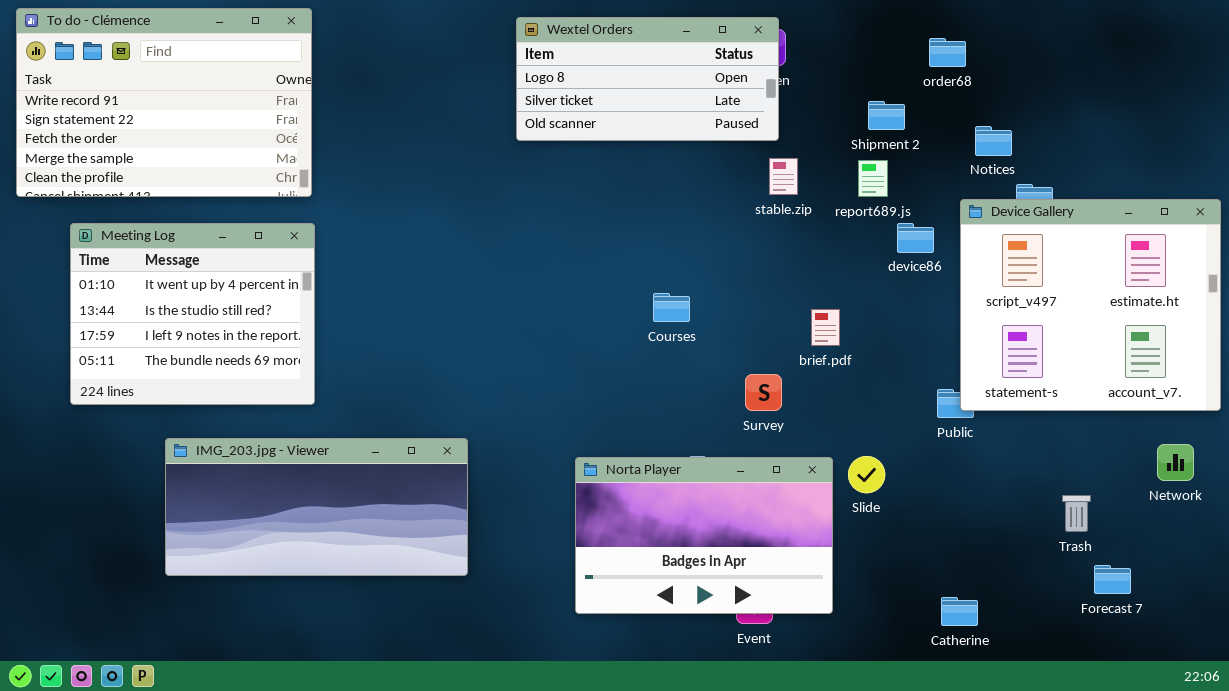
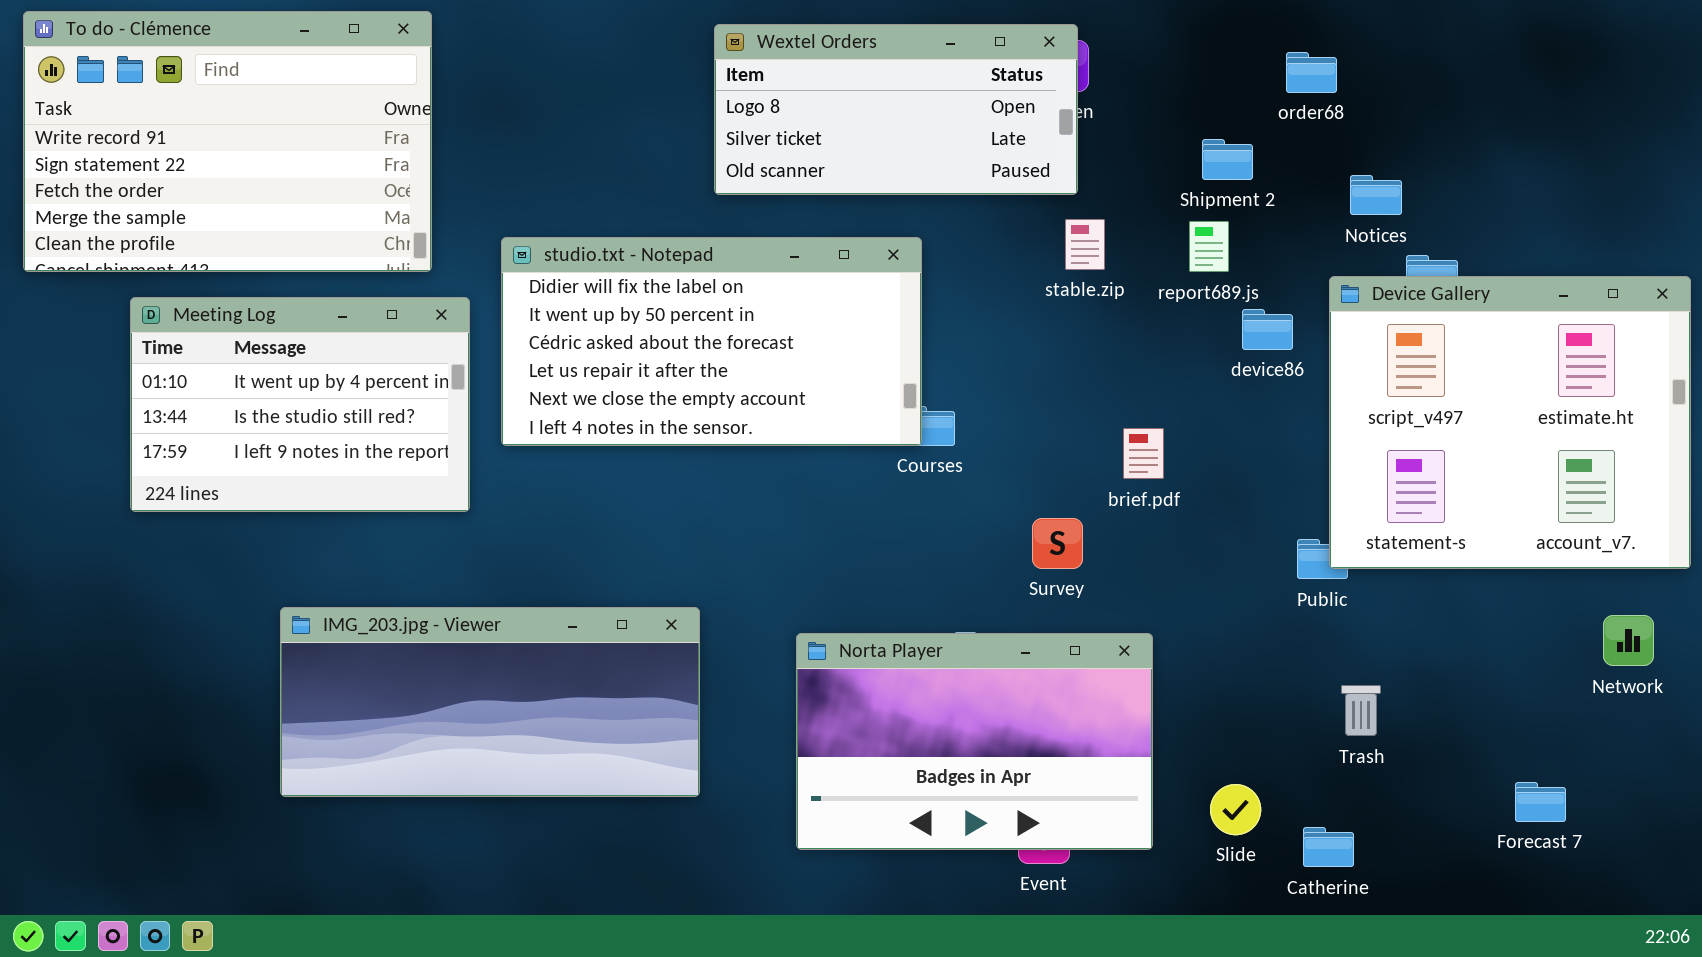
studio.txt - Notepad: none -> [501,237,922,446], opened
Meeting Log: [70,223,315,405] -> [130,297,470,512], moved, resized
IMG_203.jpg - Viewer: [165,438,468,576] -> [280,607,700,797], moved
Slide: [848,456,885,493] -> [1210,784,1261,835], moved
Trash: [1062,495,1091,532] -> [1341,685,1381,736], moved

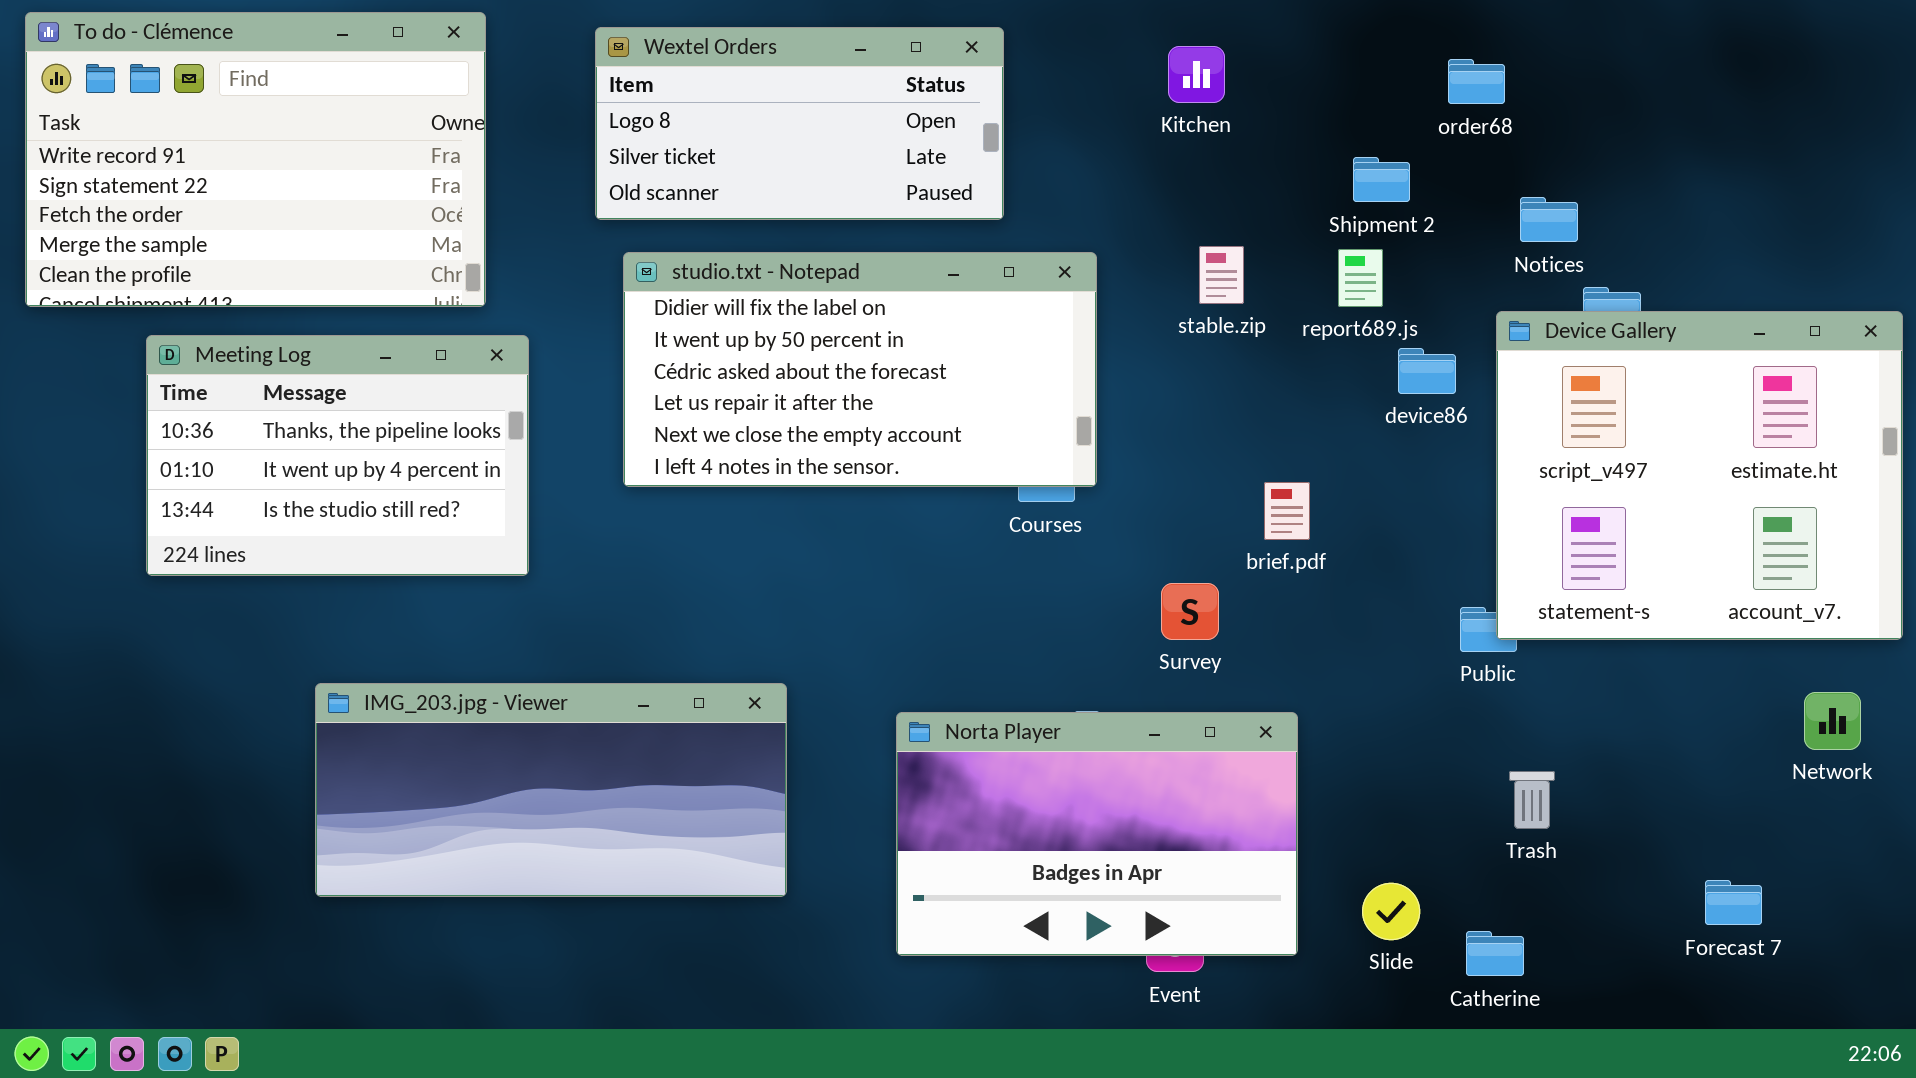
Wextel Orders: [714,24,1078,195] -> [595,27,1004,220], moved
studio.txt - Notepad: [501,237,922,446] -> [623,252,1097,487], moved
Meeting Log: [130,297,470,512] -> [146,335,529,576], scrolled up 1 row

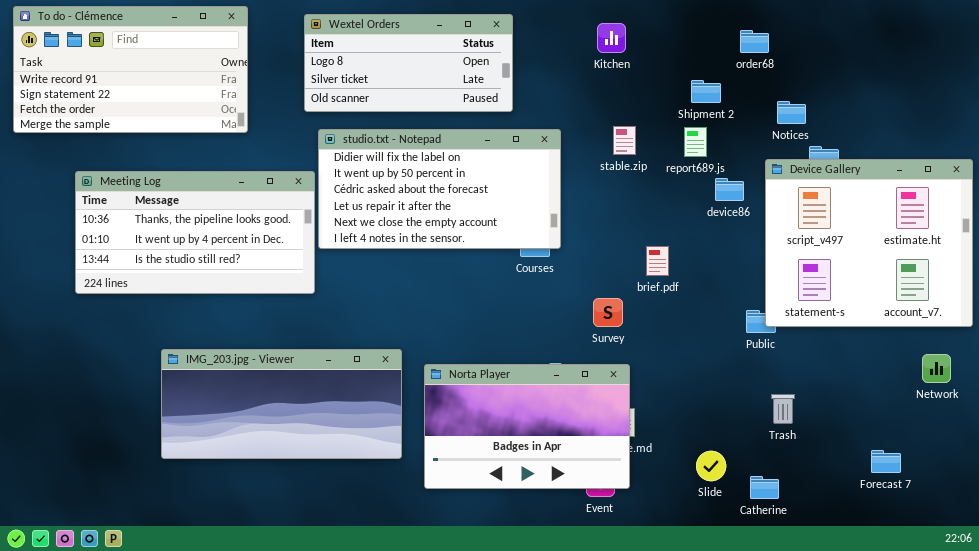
To do - Clémence: [25,12,486,307] -> [13,6,248,133], resized
Meeting Log: [146,335,529,576] -> [75,171,315,294], resized
Norta Player: [896,712,1298,956] -> [424,364,630,489], moved

